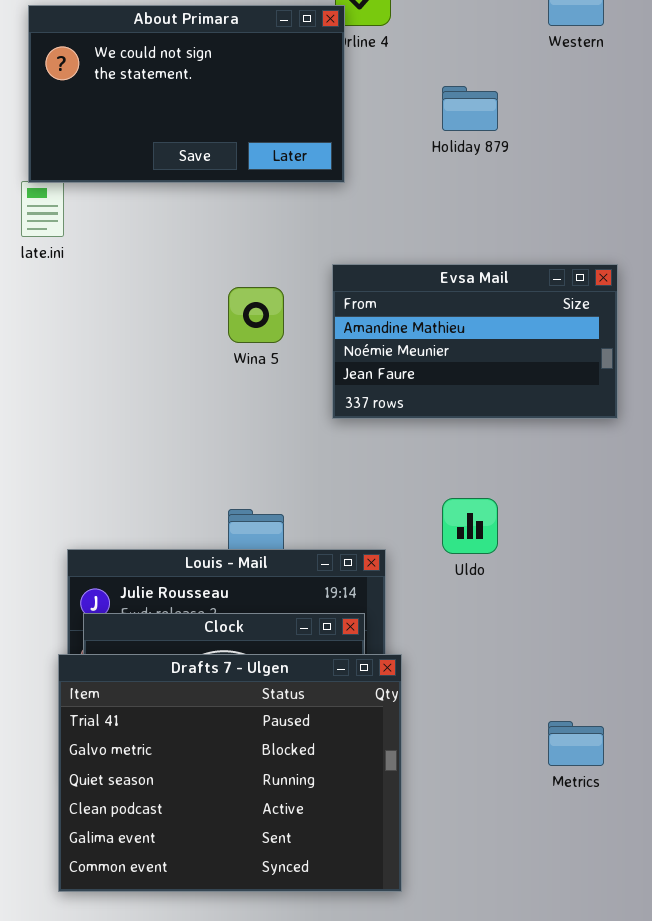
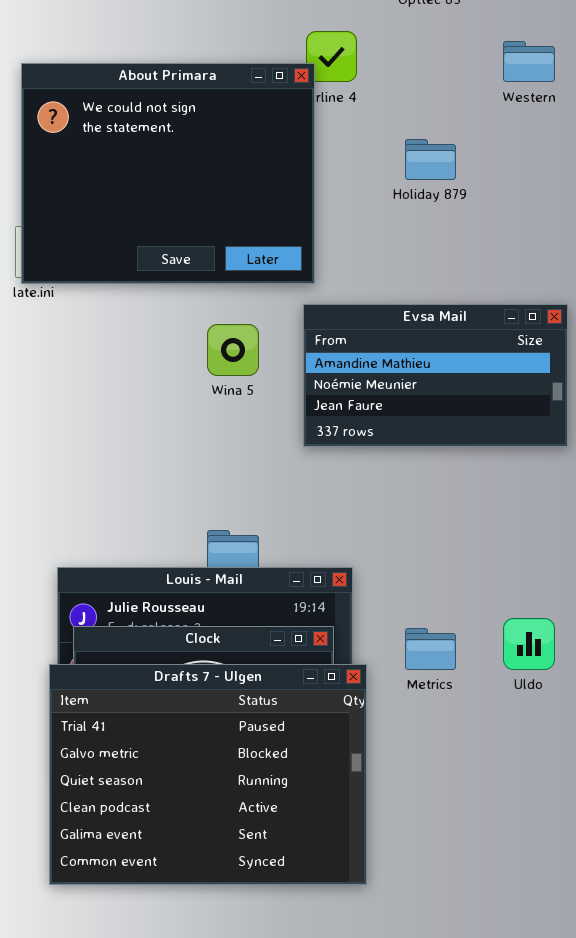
About Primara: [28,5,345,183] -> [21,63,315,284], resized
Uldo: [442,498,498,554] -> [503,618,555,670], moved
Metrics: [548,721,604,766] -> [405,628,456,670], moved

